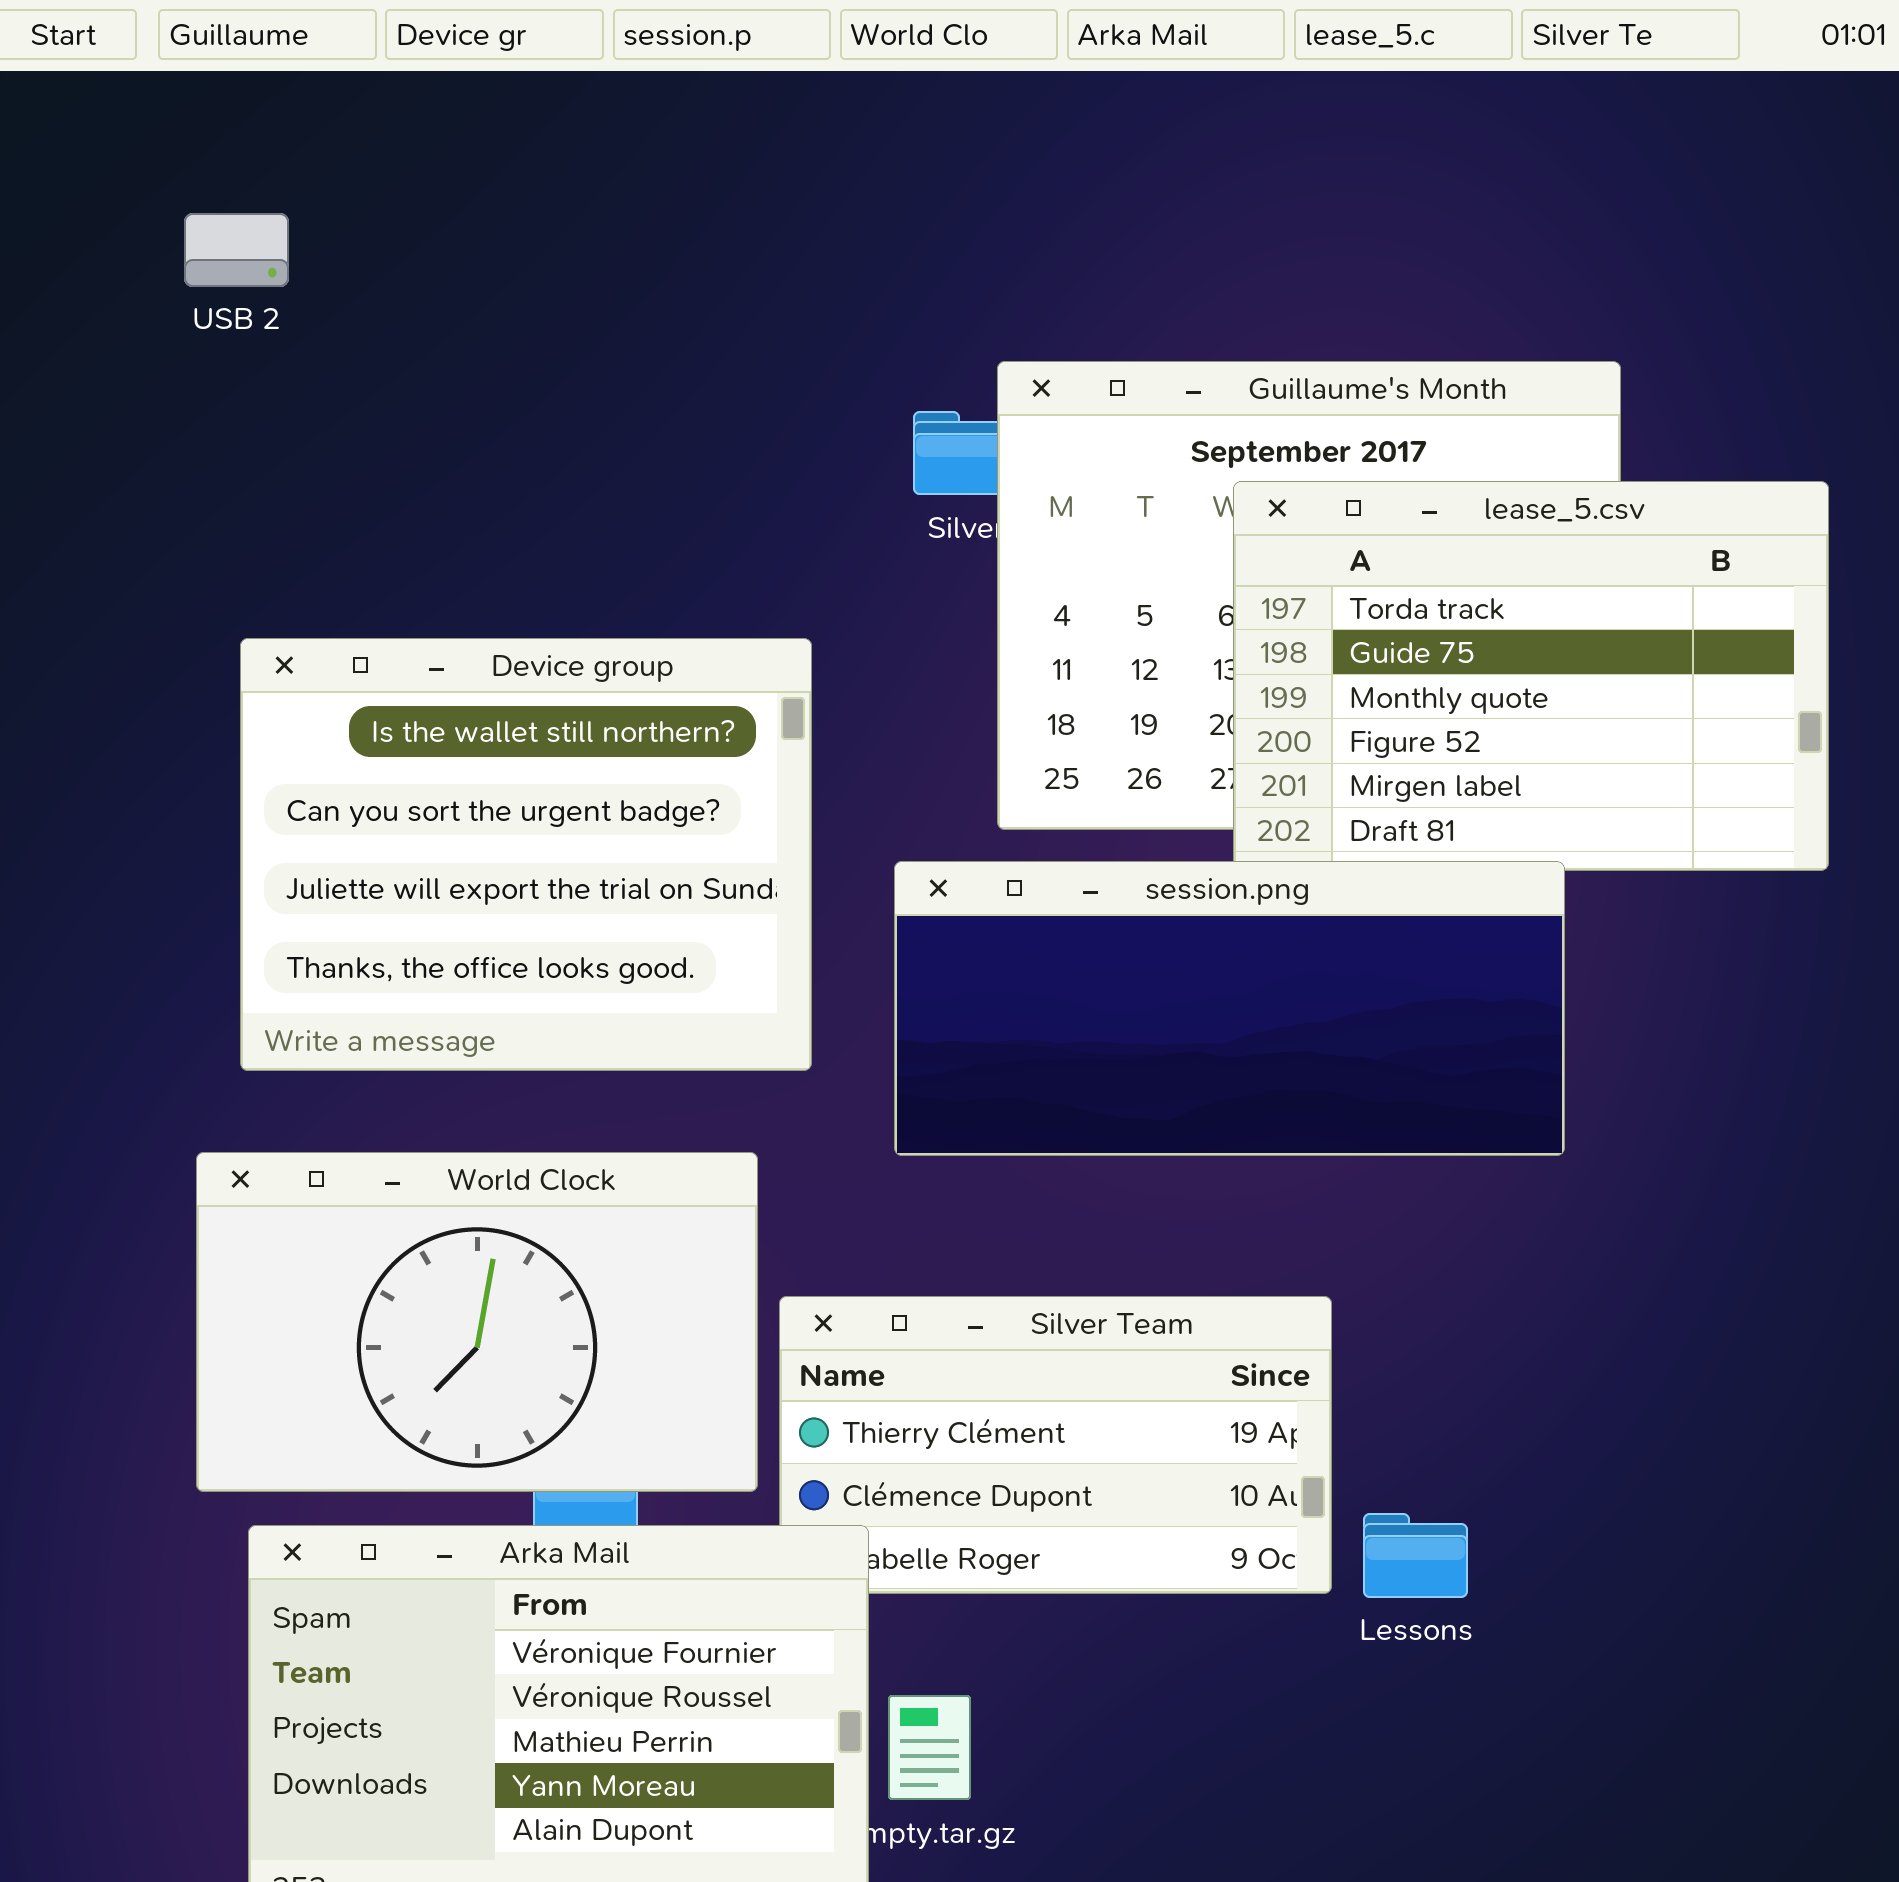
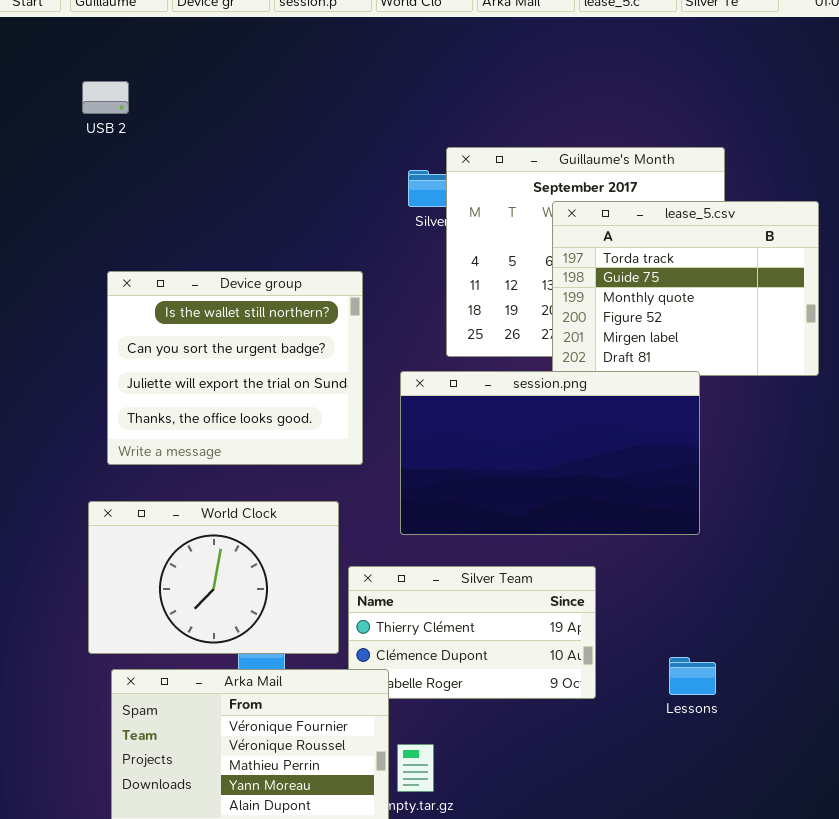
session.png: [894,861,1565,1156] -> [400,371,700,535], resized
Lessons: [1363,1513,1468,1598] -> [669,657,716,695], moved

